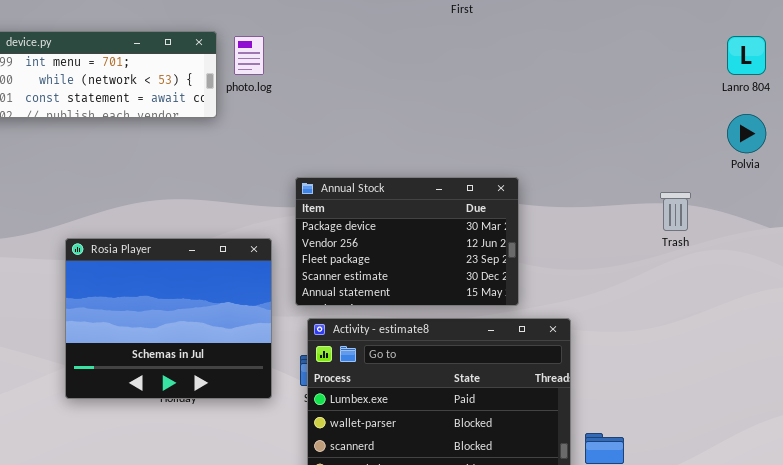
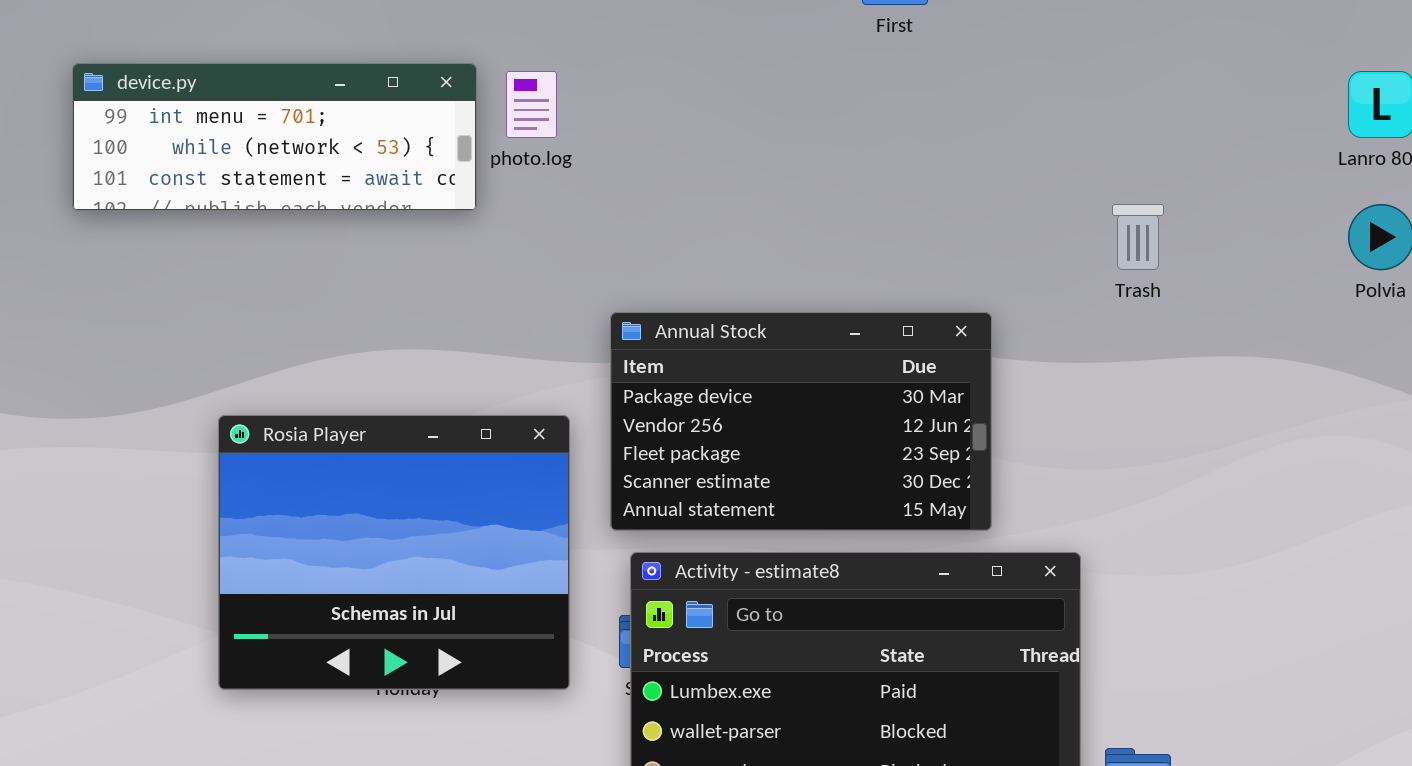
Trash: [660,192,691,231] -> [1112,204,1164,270], moved

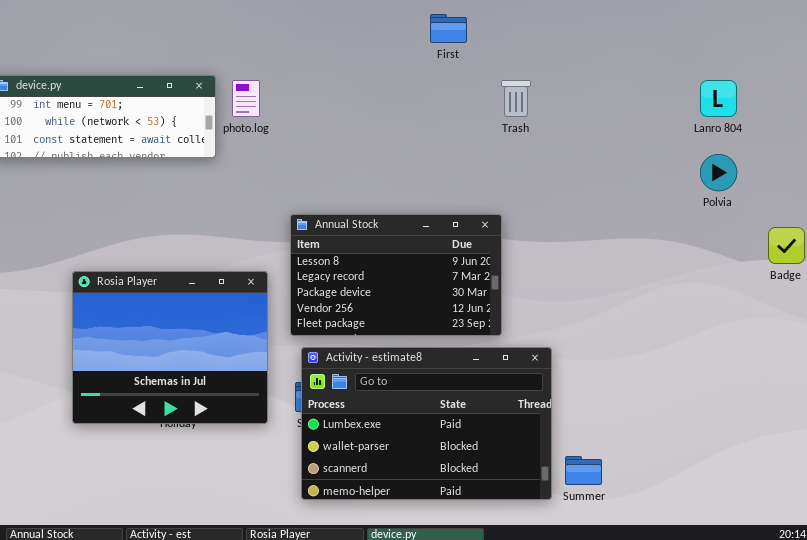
Trash: [1112,204,1164,270] -> [501,80,531,117], moved
Annual Stock: [610,312,992,531] -> [290,214,502,336], scrolled up 2 rows

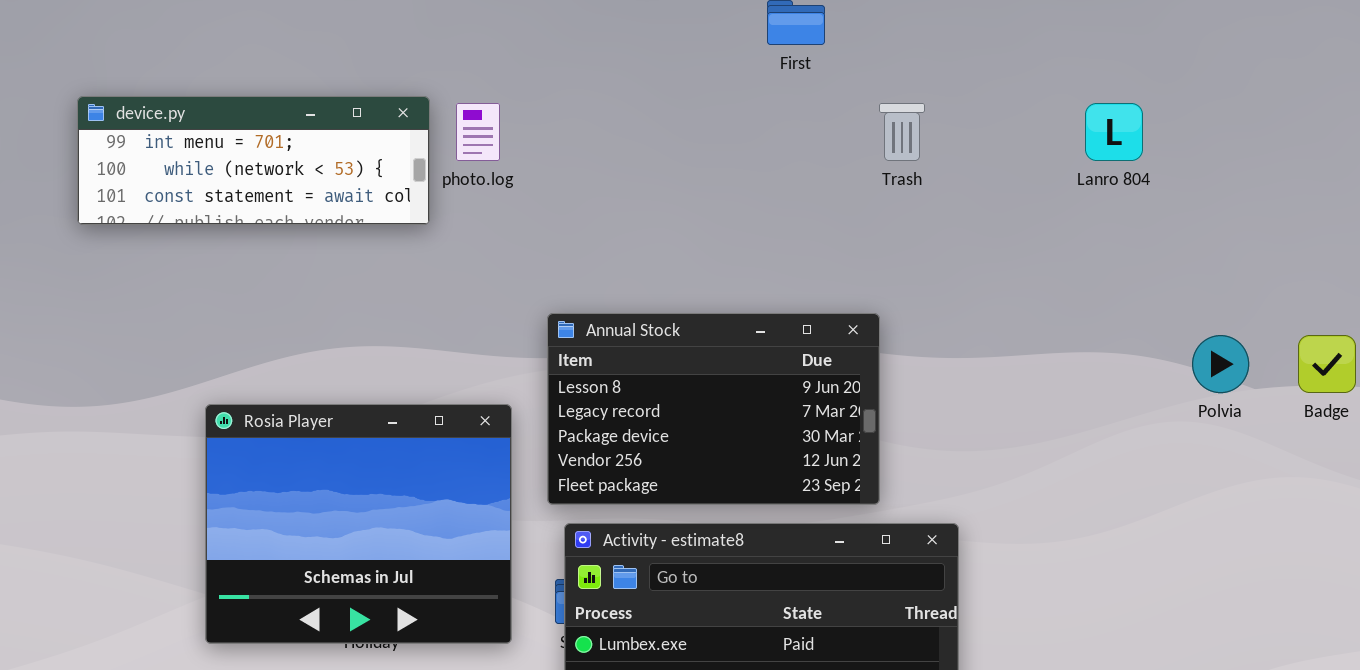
Lanro 804: [700,80,737,117] -> [1085,103,1143,161], moved
Polvia: [700,154,737,191] -> [1192,335,1249,393], moved

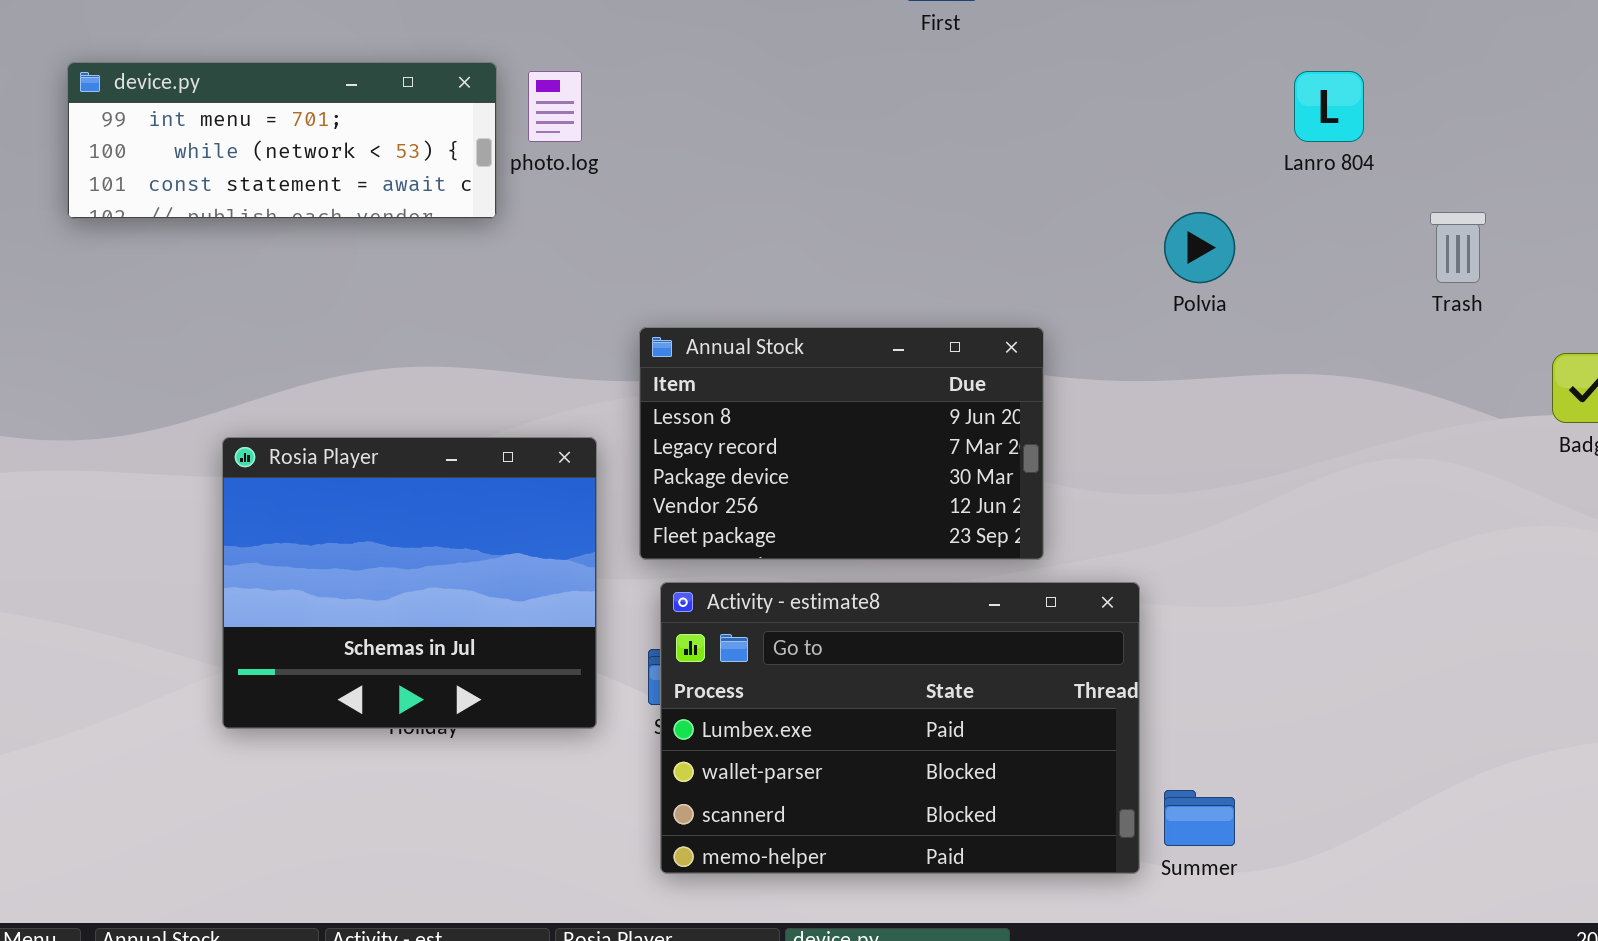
Trash: [879,103,925,161] -> [1430,212,1486,283], moved
Polvia: [1192,335,1249,393] -> [1164,212,1235,283], moved

